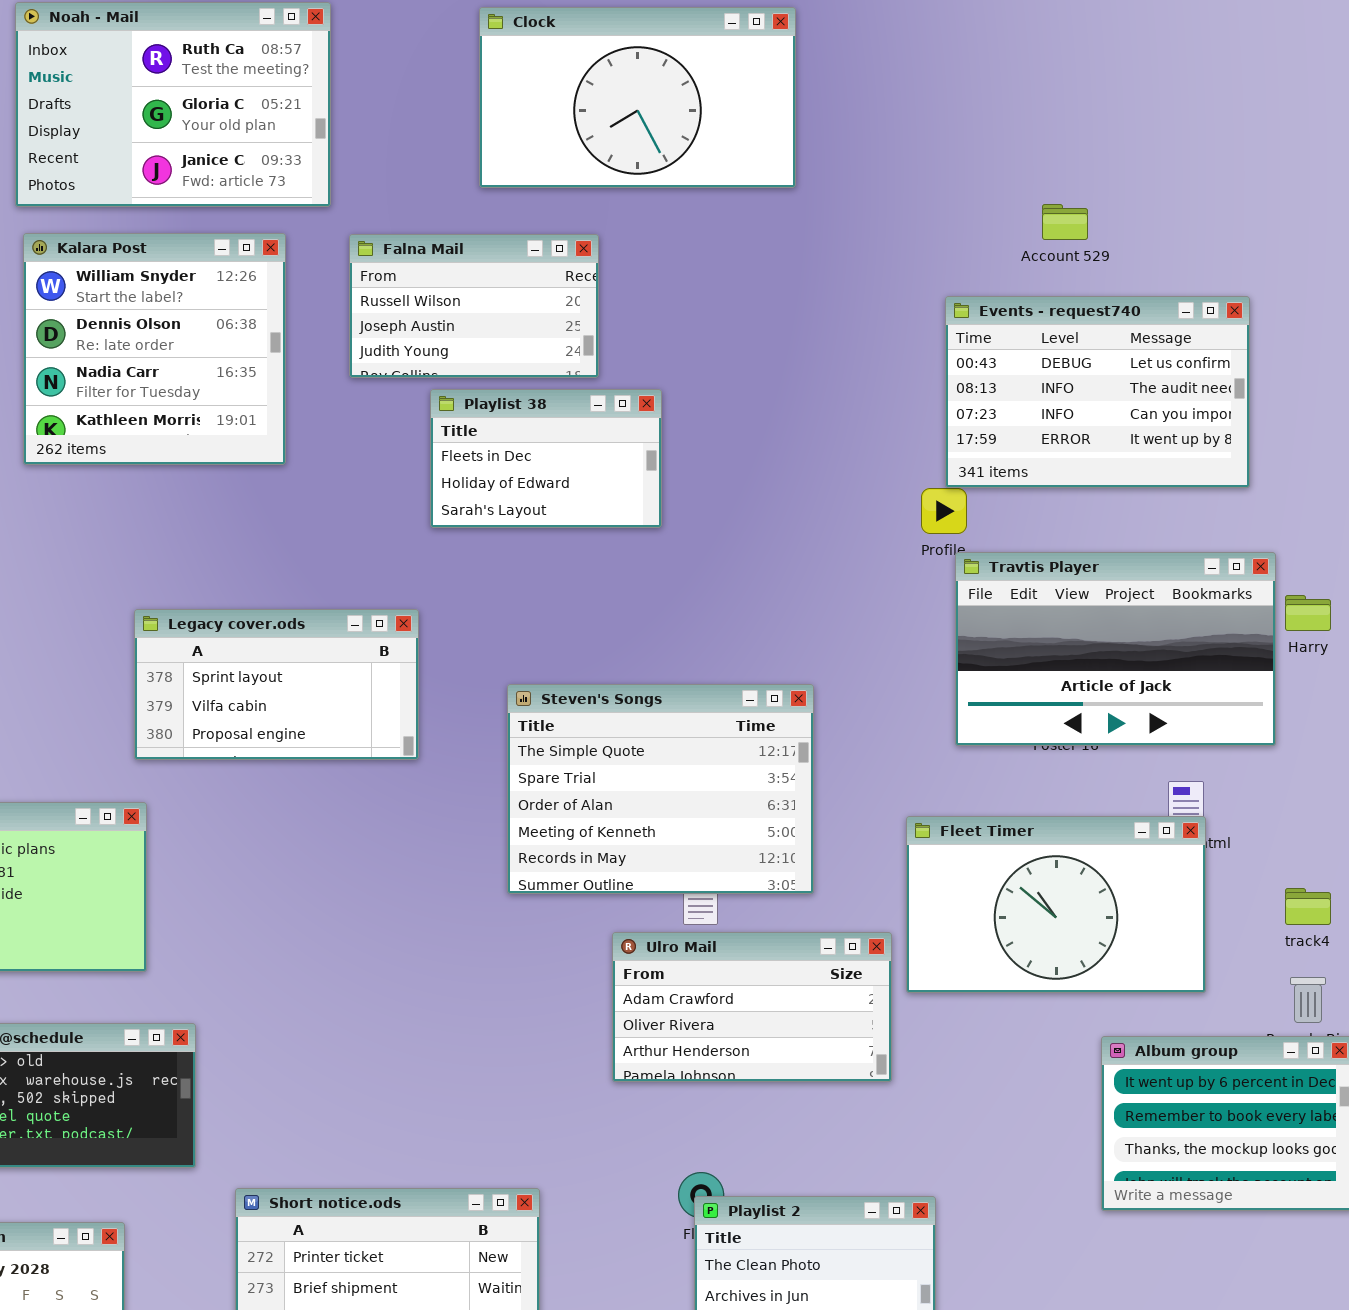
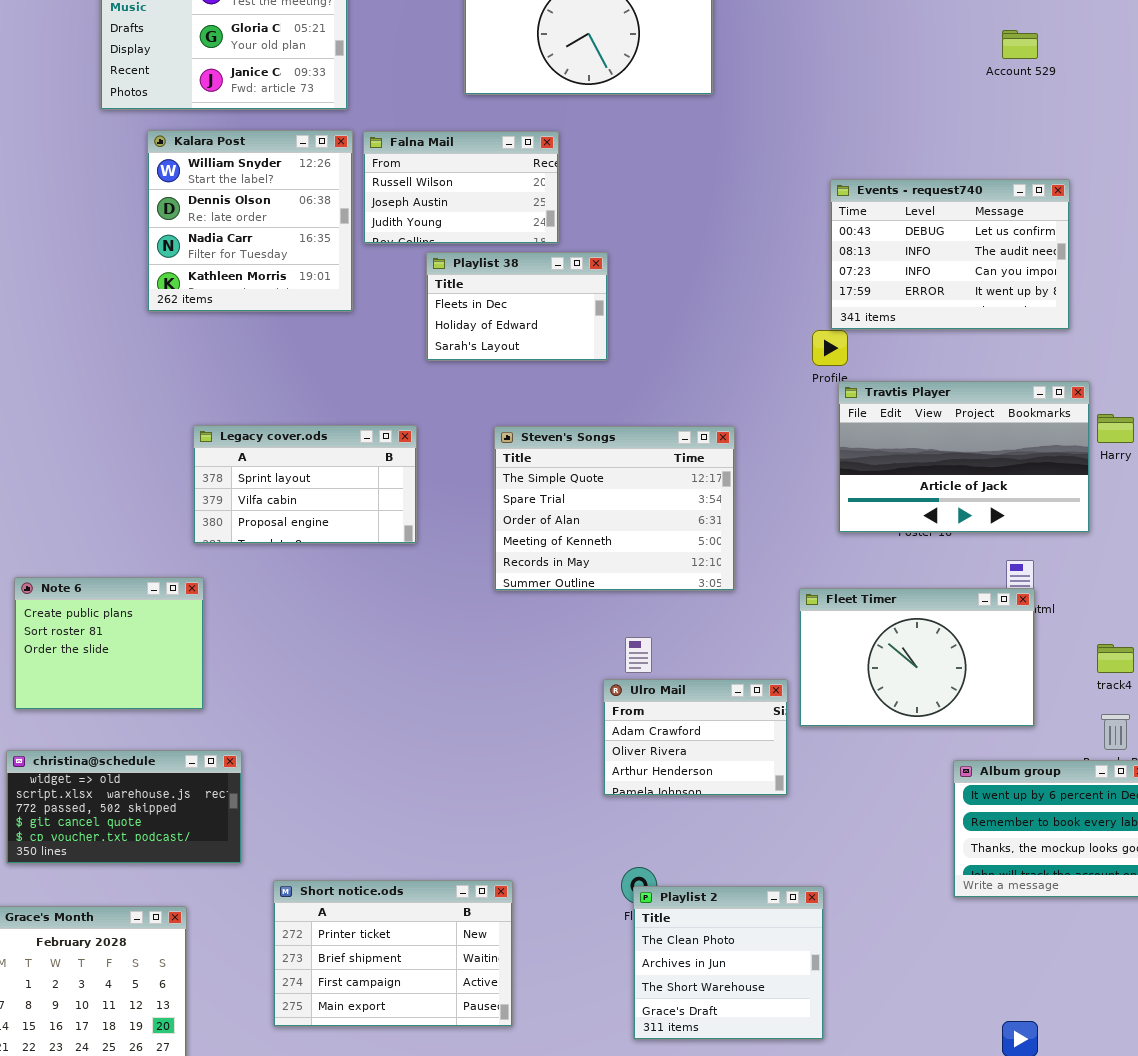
Account 529: [1042,204,1088,240] -> [1002,30,1038,59], moved
Kalara Post: [23,233,286,465] -> [147,130,353,312], moved
Steven's Songs: [507,684,814,894] -> [494,426,735,591], moved
Ulro Mail: [612,932,892,1082] -> [603,679,788,796], resized

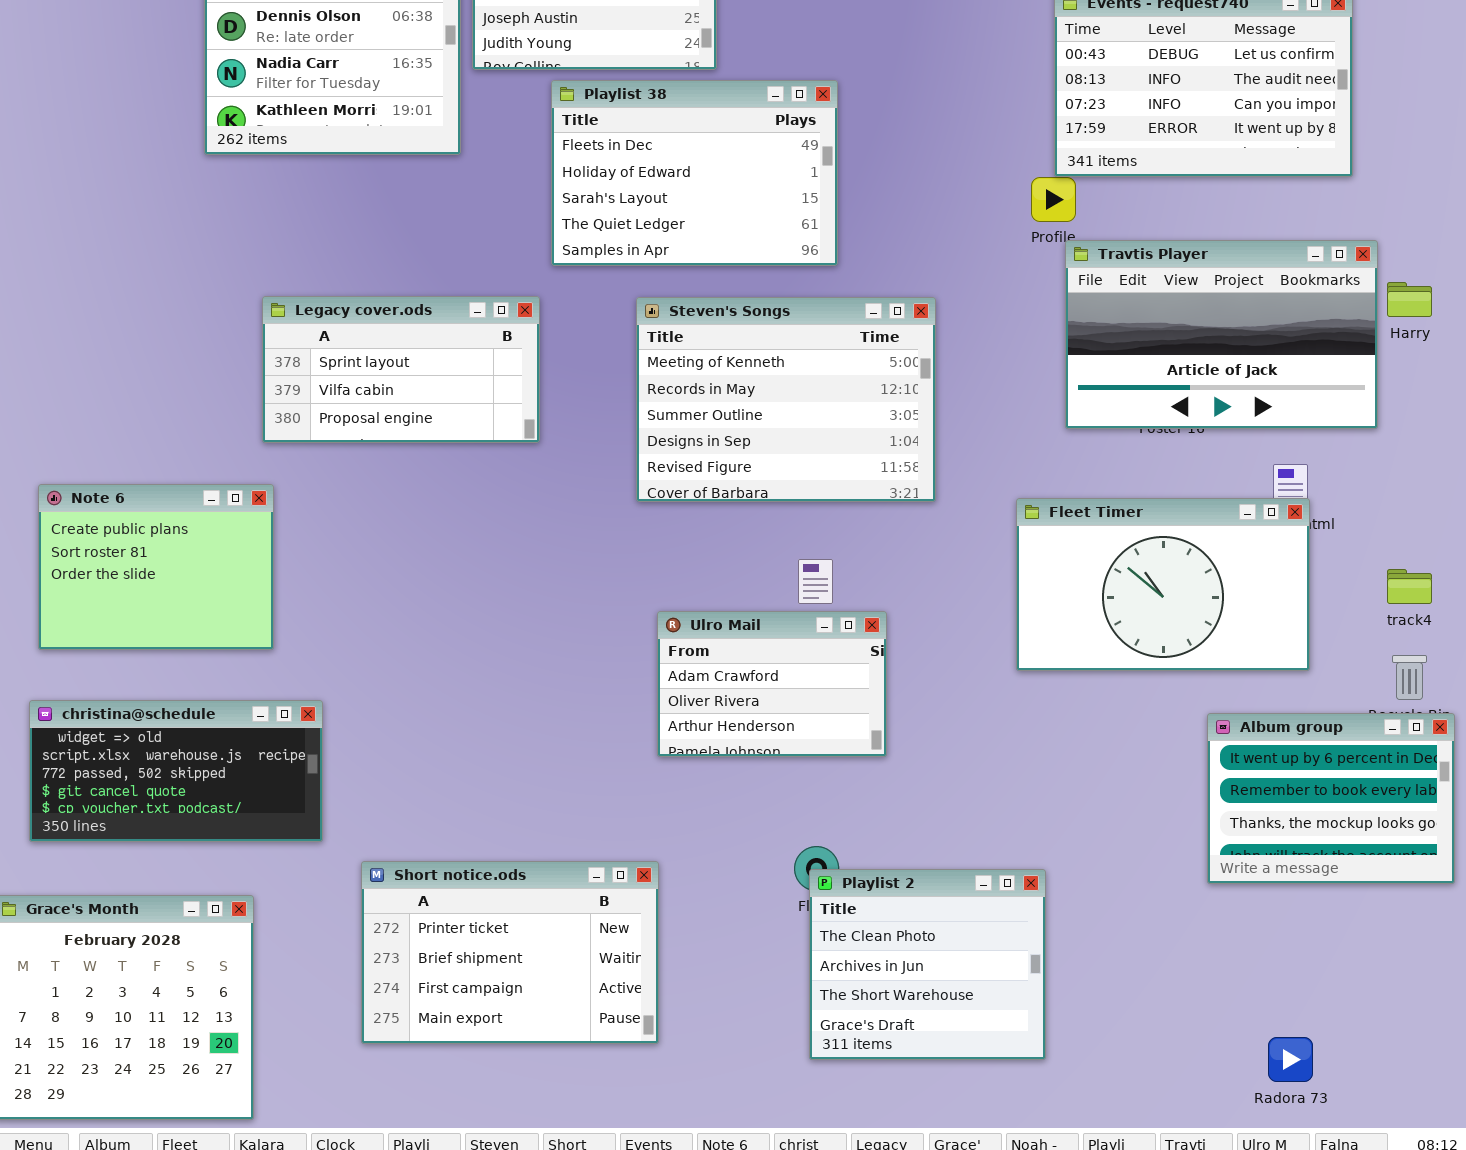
Playlist 38: [426,252,608,361] -> [551,80,838,266], resized
Steven's Songs: [494,426,735,591] -> [636,297,936,502], scrolled down 3 rows
Ulro Mail: [603,679,788,796] -> [657,611,887,757], moved

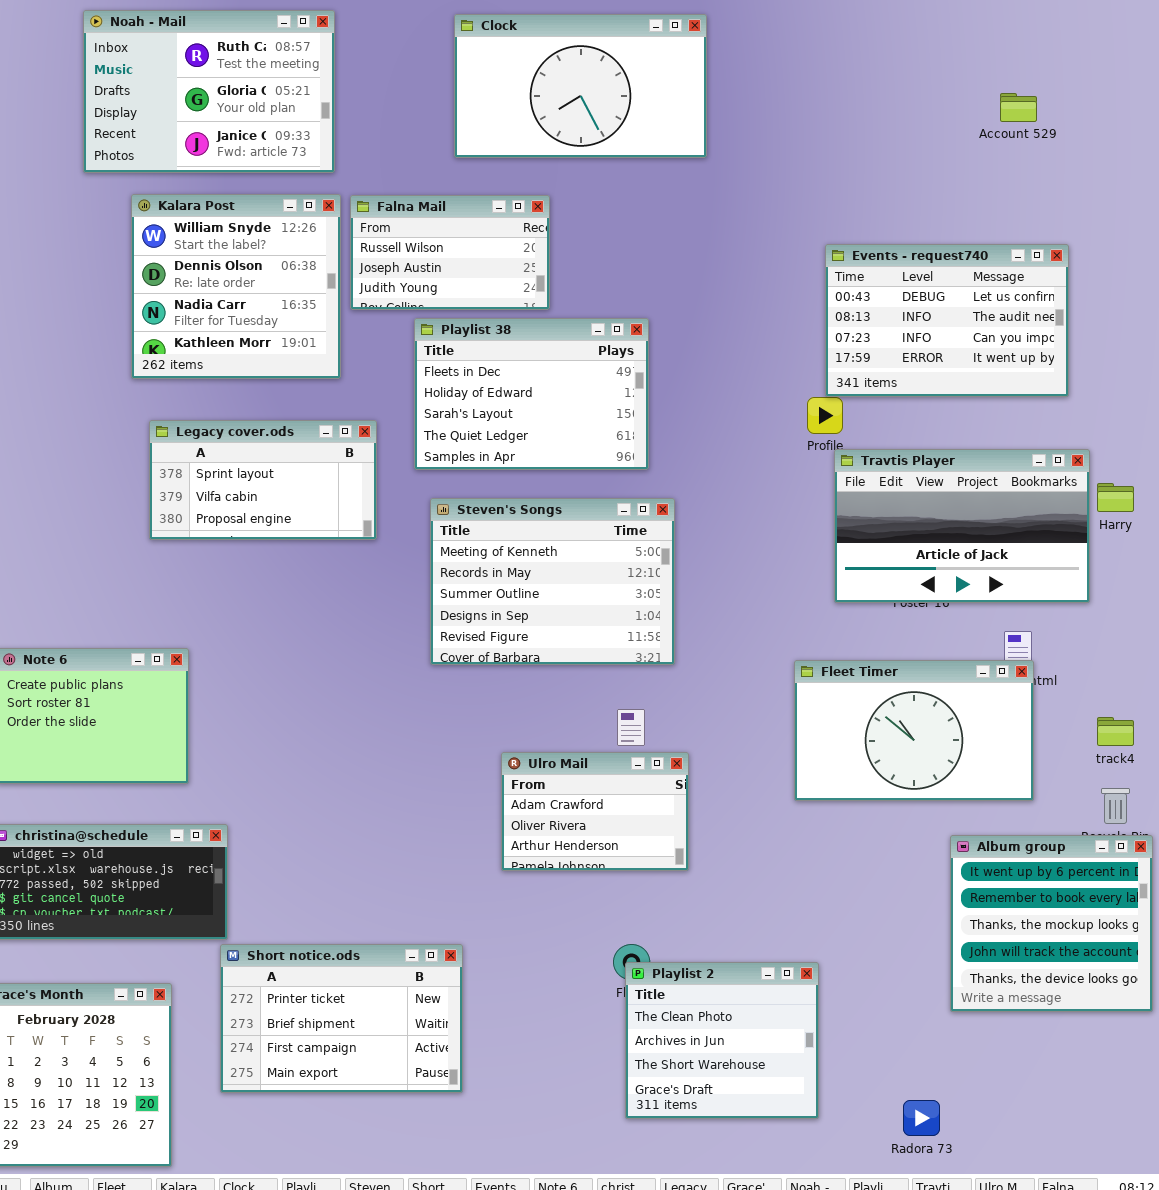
Legacy cover.ods: [262,296,540,443] -> [149,420,377,540], moved
Steven's Songs: [636,297,936,502] -> [430,498,675,665], moved
Album group: [1207,713,1455,884] -> [950,835,1153,1012], resized
Short notice.ods: [361,861,659,1044] -> [220,944,463,1093], moved
Radora 73: [1268,1037,1313,1082] -> [903,1100,940,1136], moved

